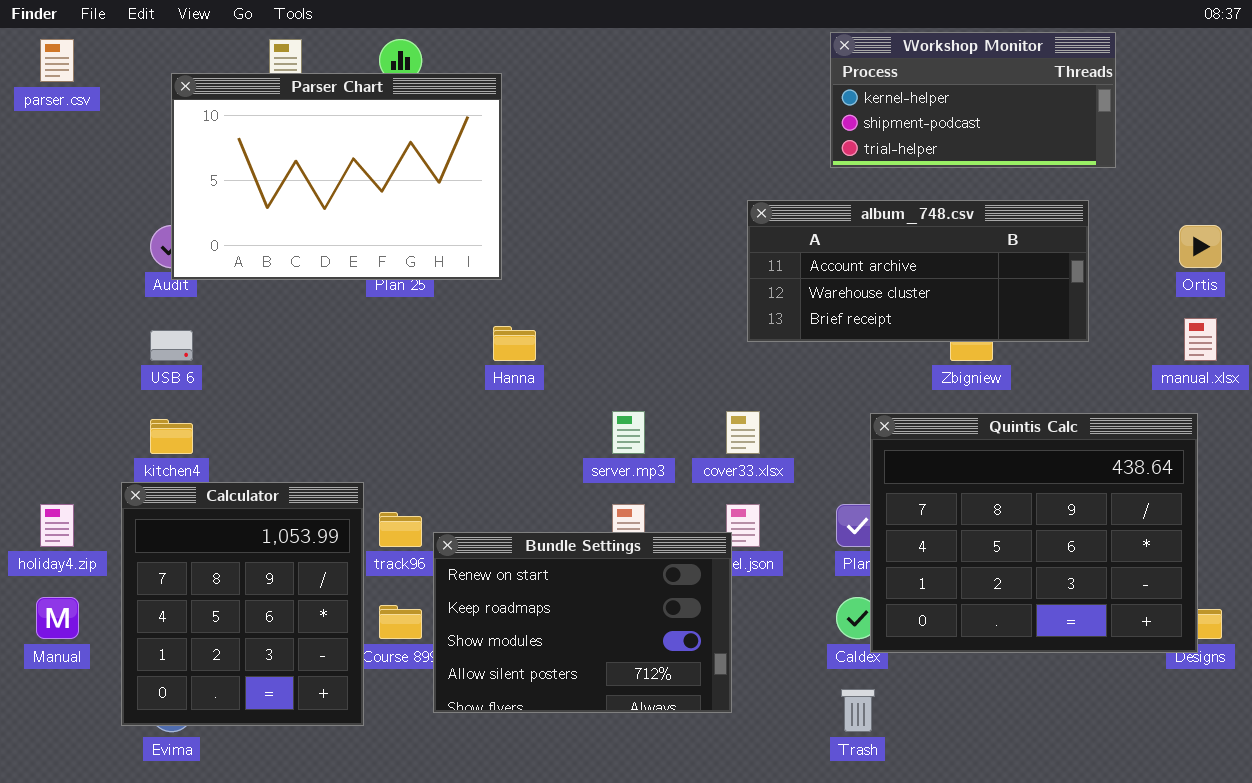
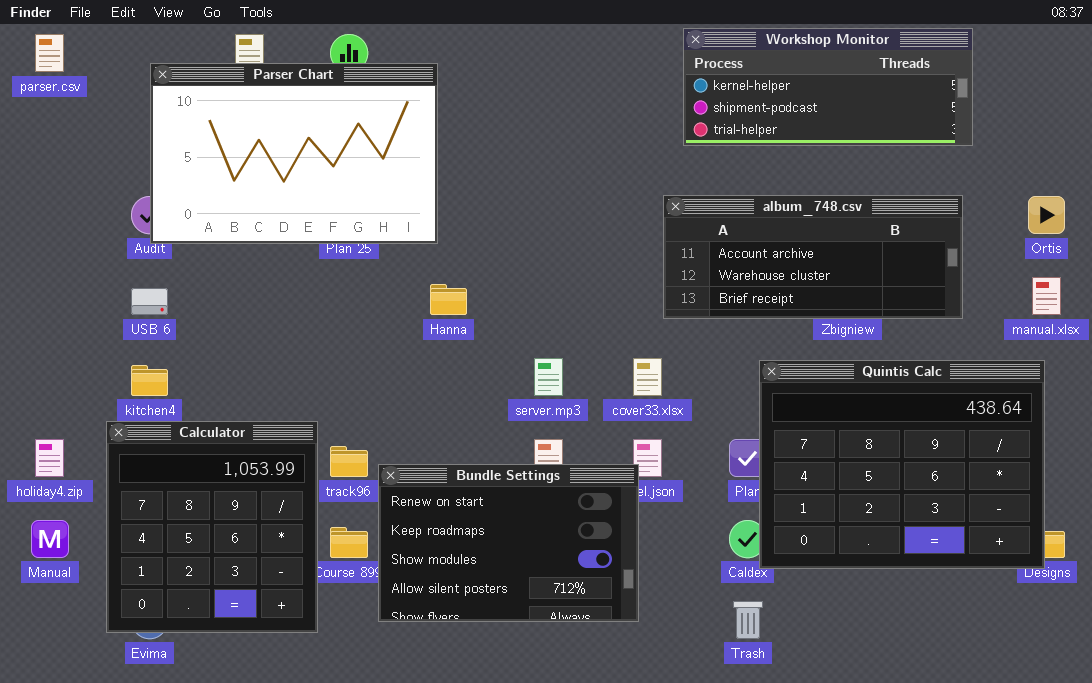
Workshop Monitor: [830,32,1116,168] -> [683,28,973,146], resized
album_748.csv: [747,200,1089,342] -> [663,195,963,319], moved

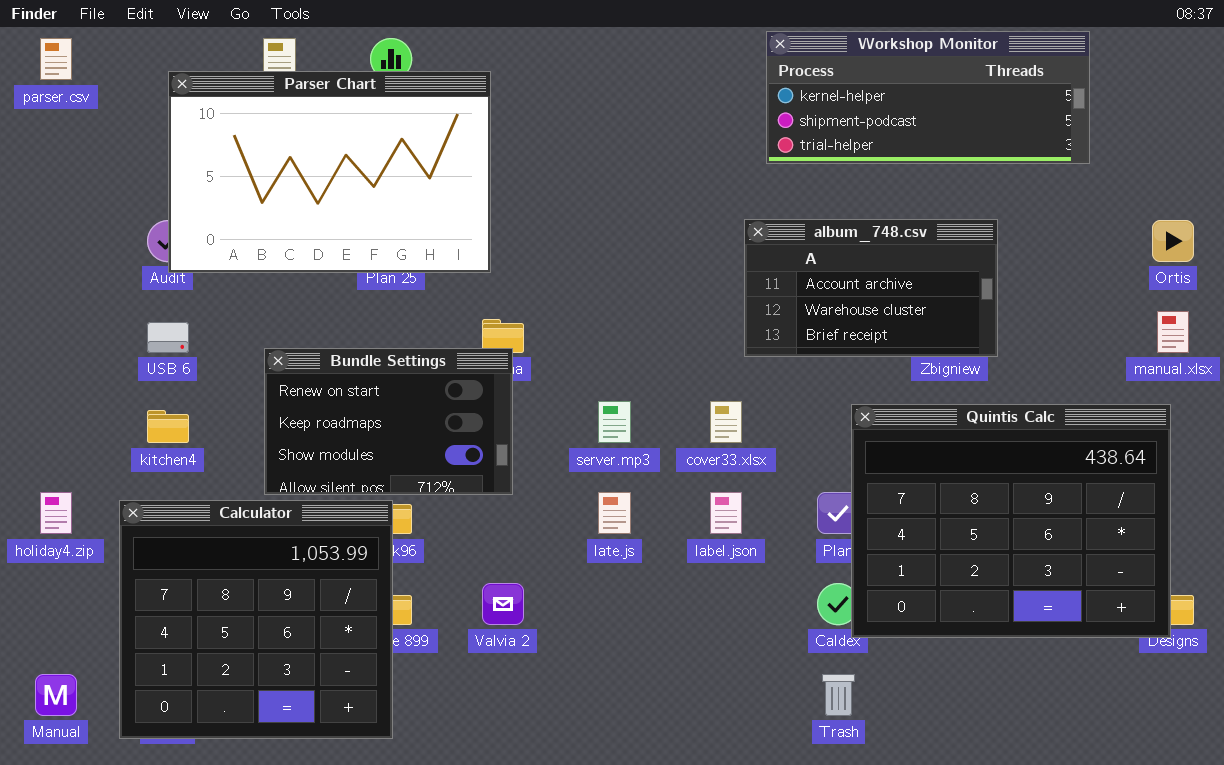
album_748.csv: [663,195,963,319] -> [744,219,998,357], resized
Calculator: [106,421,318,633] -> [119,500,393,739], moved, resized
Bundle Settings: [378,464,639,622] -> [264,348,513,495], moved, resized
Manual: [31,520,69,558] -> [35,674,77,716], moved

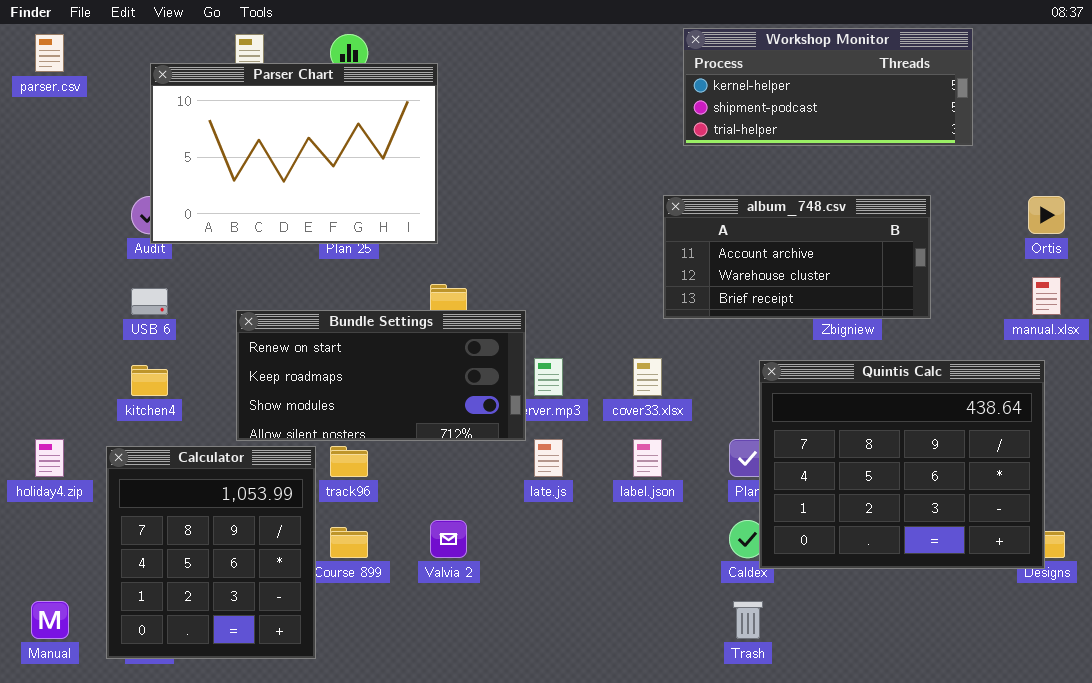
album_748.csv: [744,219,998,357] -> [663,195,931,319], resized
Bundle Settings: [264,348,513,495] -> [236,310,526,441], resized
Calculator: [119,500,393,739] -> [106,446,316,659], resized

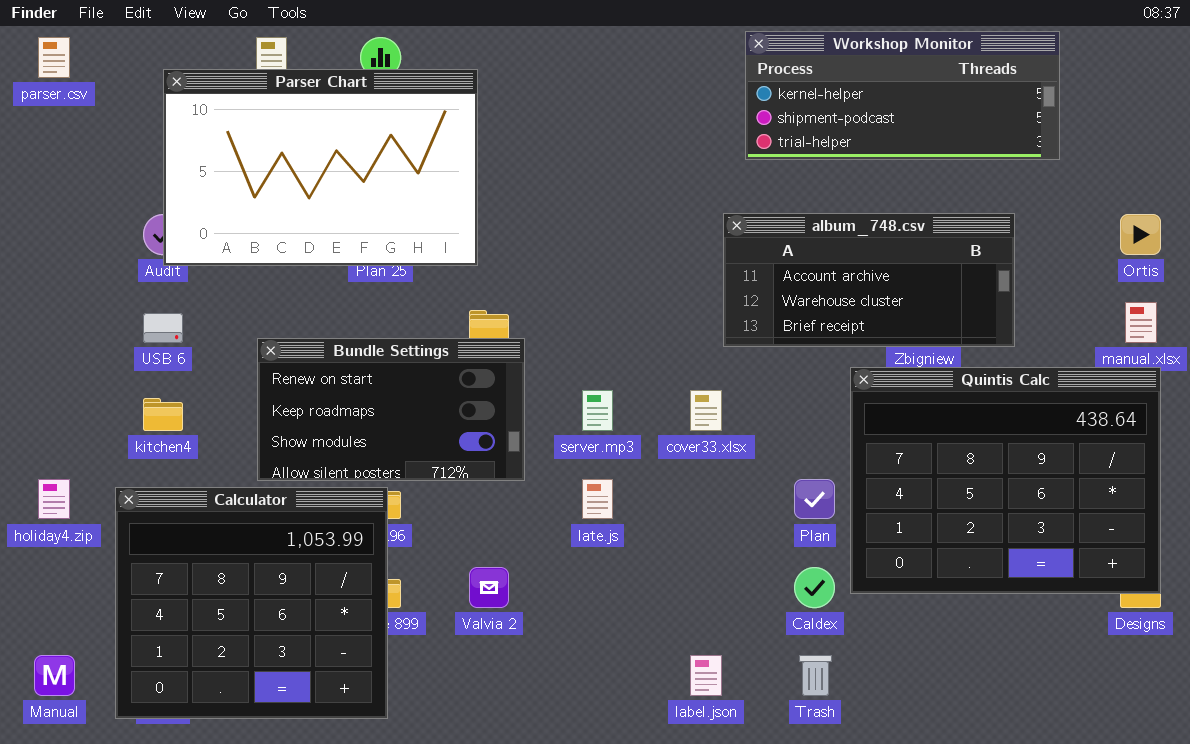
Bundle Settings: [236,310,526,441] -> [257,338,525,481], resized
Quintis Calc: [759,360,1045,569] -> [850,367,1161,594], moved
label.json: [633,439,662,477] -> [690,655,722,696], moved
Calculator: [106,446,316,659] -> [115,487,388,719], resized

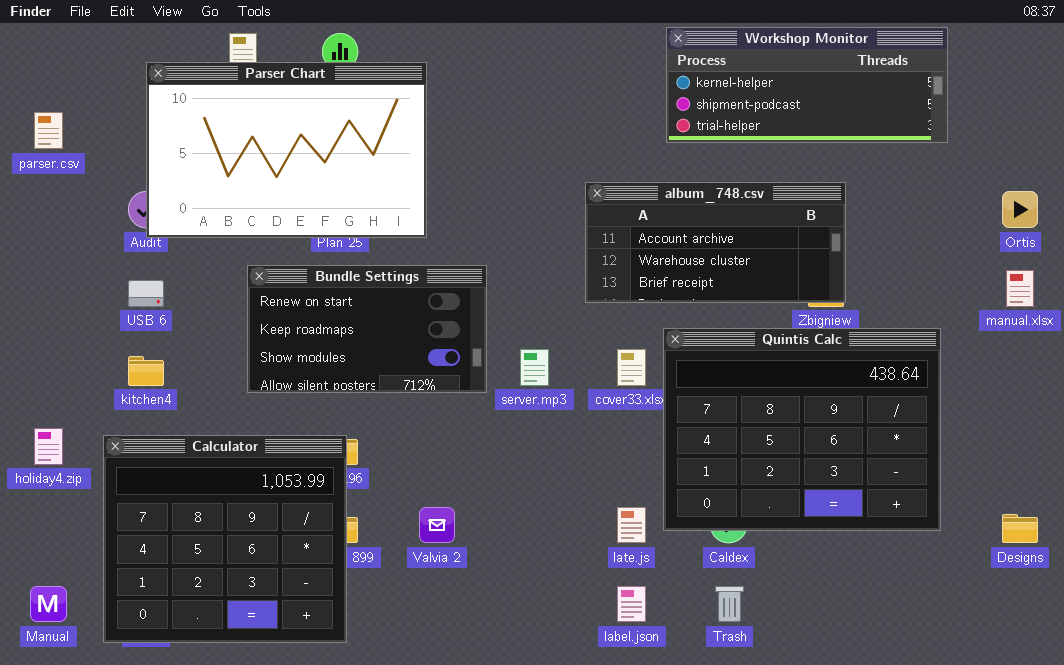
parser.csv: [38,37,70,78] -> [34,112,63,149], moved
album_748.csv: [723,213,1015,347] -> [585,182,846,303], moved
Bundle Settings: [257,338,525,481] -> [247,265,487,393], moved
Quintis Calc: [850,367,1161,594] -> [663,328,941,531], moved
late.js: [582,479,613,519] -> [617,507,646,543], moved

